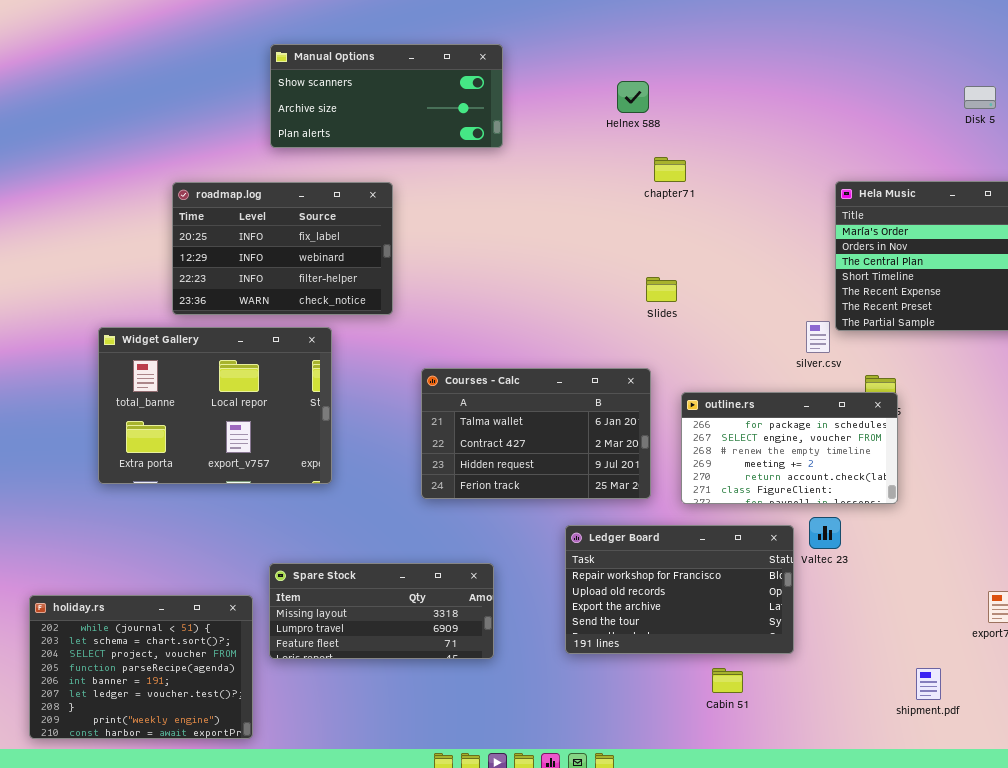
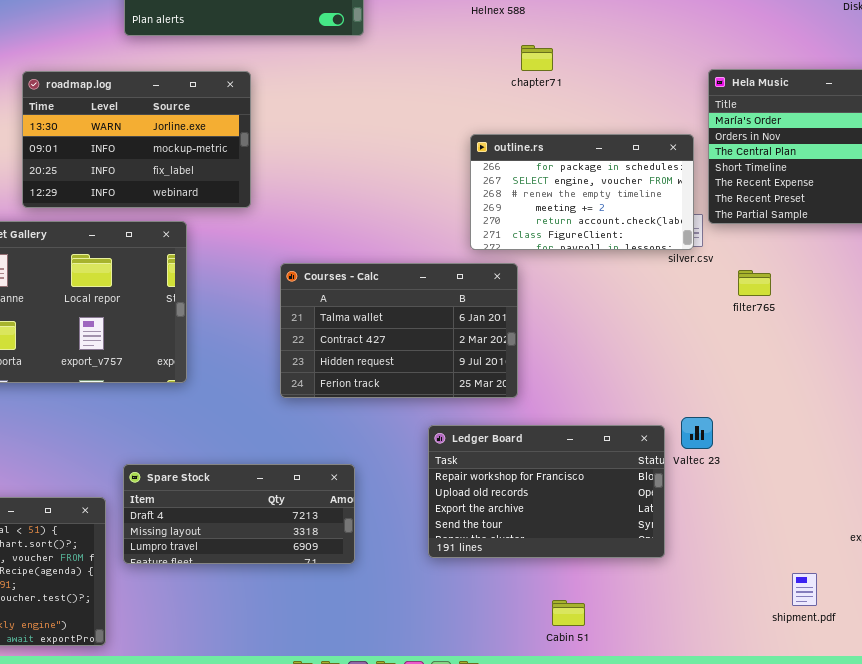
roadmap.log: [172,182,393,315] -> [22,71,251,208], scrolled up 2 rows
outline.rs: [681,392,898,504] -> [470,134,694,250], moved
Spare Stock: [269,563,494,659] -> [123,464,355,564], scrolled up 1 row
Cabin 51: [712,668,743,693] -> [552,600,585,626], moved

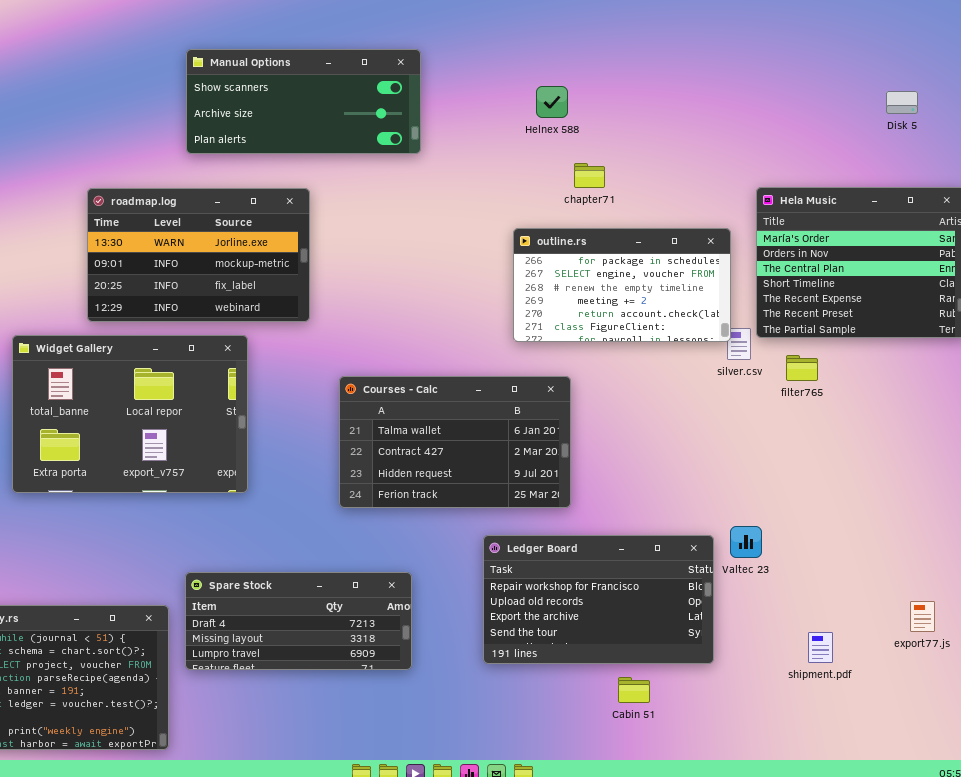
outline.rs: [470,134,694,250] -> [513,228,731,342], moved
filter765: [738,270,771,296] -> [786,355,818,381], moved
shipment.pdf: [792,573,817,606] -> [808,632,833,663], moved
Cabin 51: [552,600,585,626] -> [618,677,650,703], moved

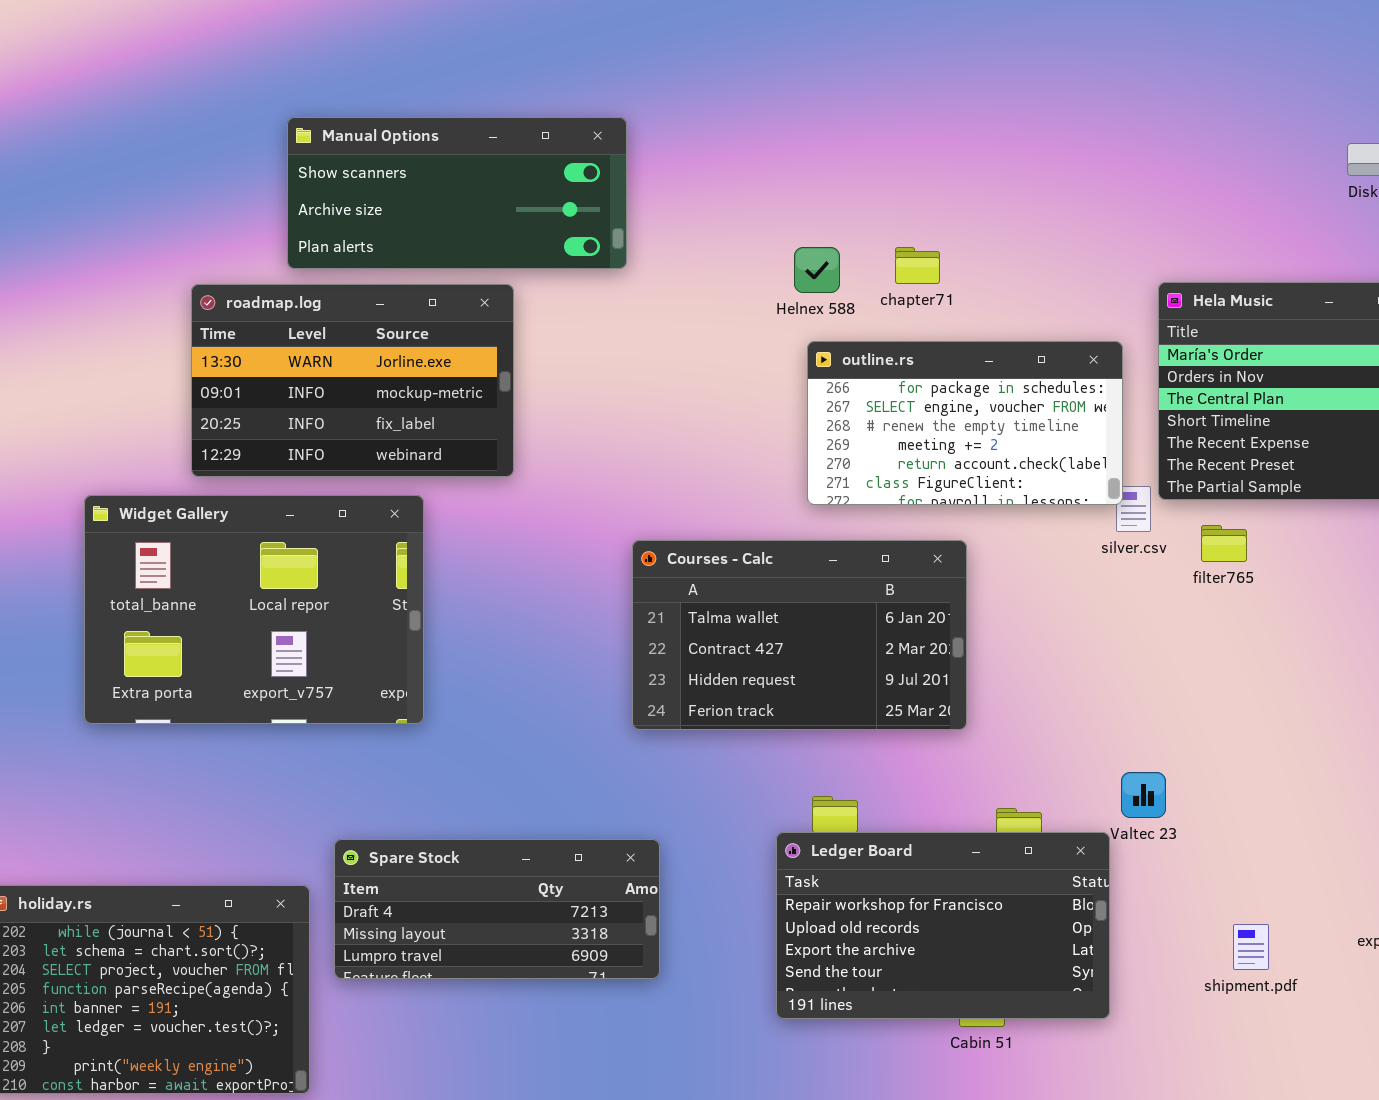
Manual Options: [186,49,421,154] -> [287,117,627,269], moved
Helnex 588: [536,86,568,118] -> [794,247,840,293], moved
Courses - Calc: [339,376,571,508] -> [632,540,967,730], moved
Ledger Board: [483,535,714,664] -> [776,832,1110,1019], moved

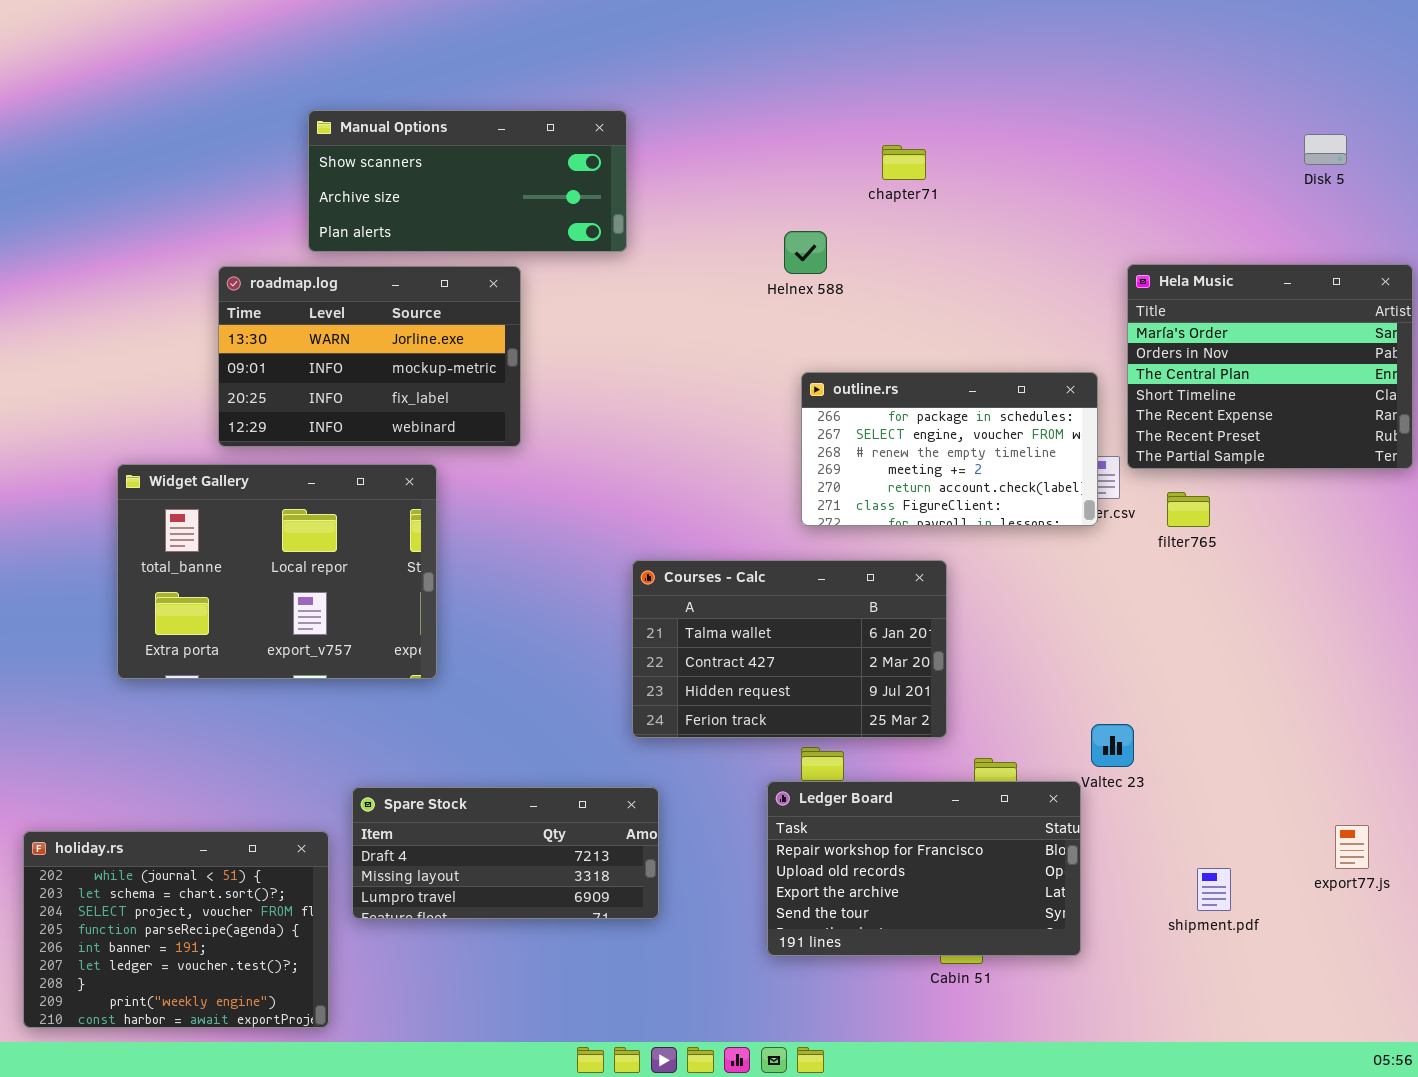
chapter71: [895,247,940,284] -> [882,145,926,180], moved
outline.rs: [807,341,1123,505] -> [801,372,1098,526], moved
Courses - Calc: [632,540,967,730] -> [632,560,947,738], moved

